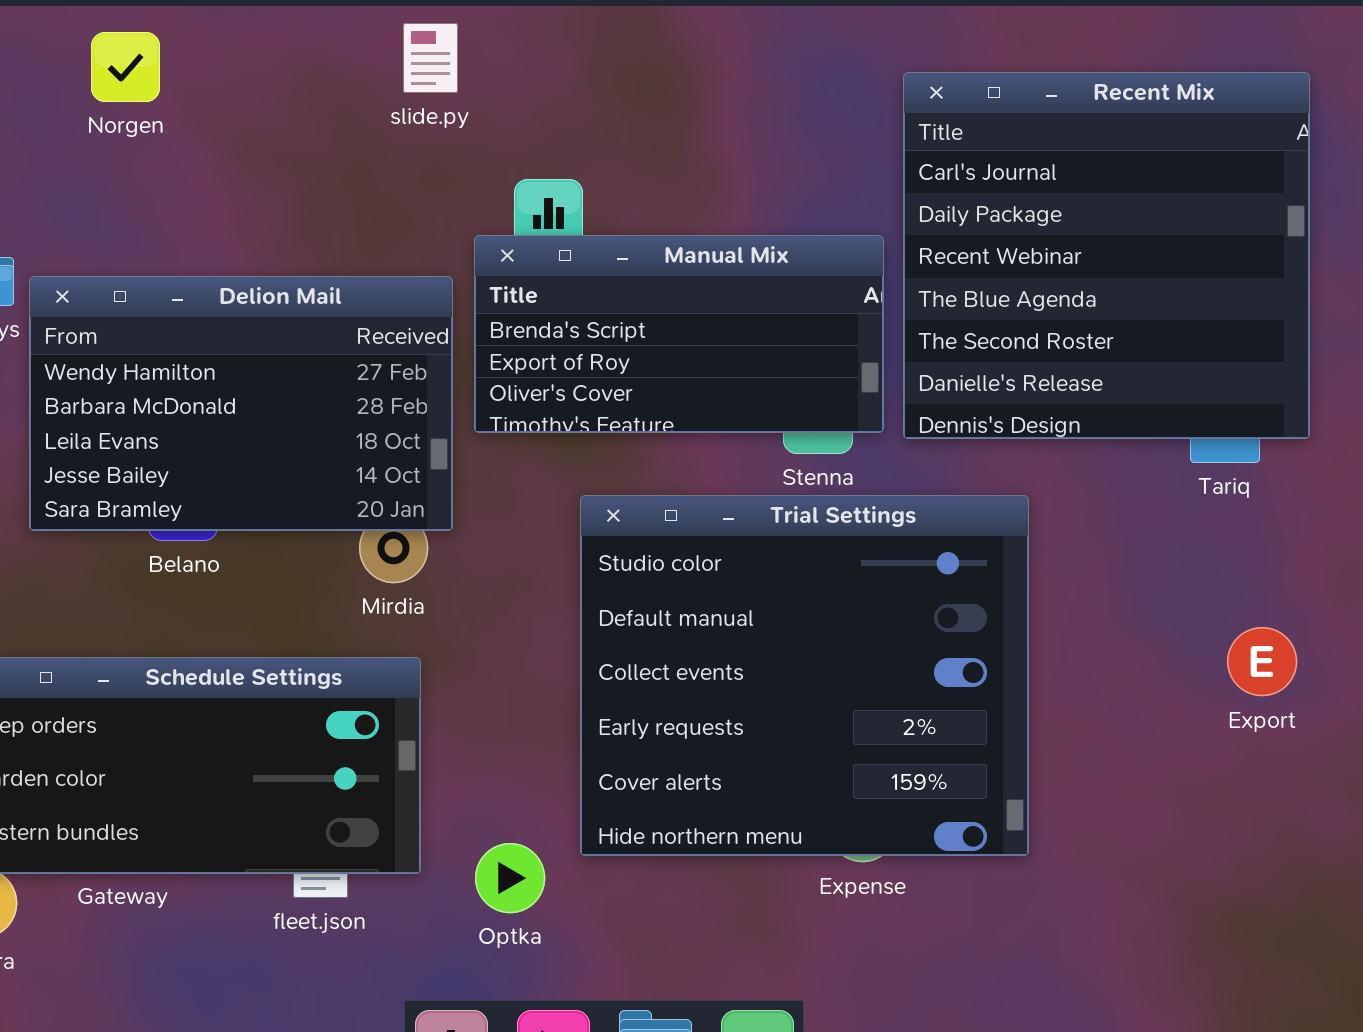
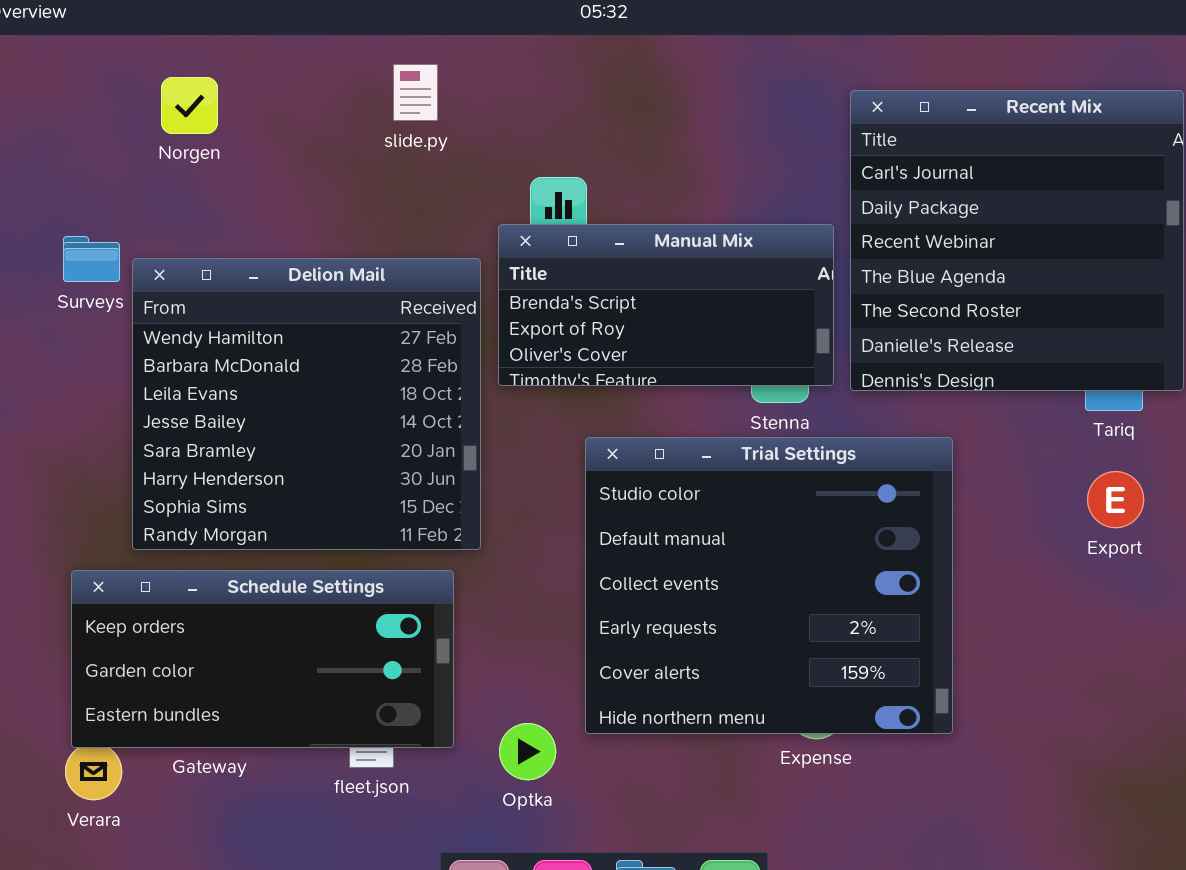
slide.py: [403,23,458,93] -> [393,64,438,121], moved
Norgen: [91,32,160,102] -> [161,77,218,134], moved
Delion Mail: [29,276,453,531] -> [132,258,481,550], resized
Export: [1227,627,1297,696] -> [1087,471,1144,528], moved

